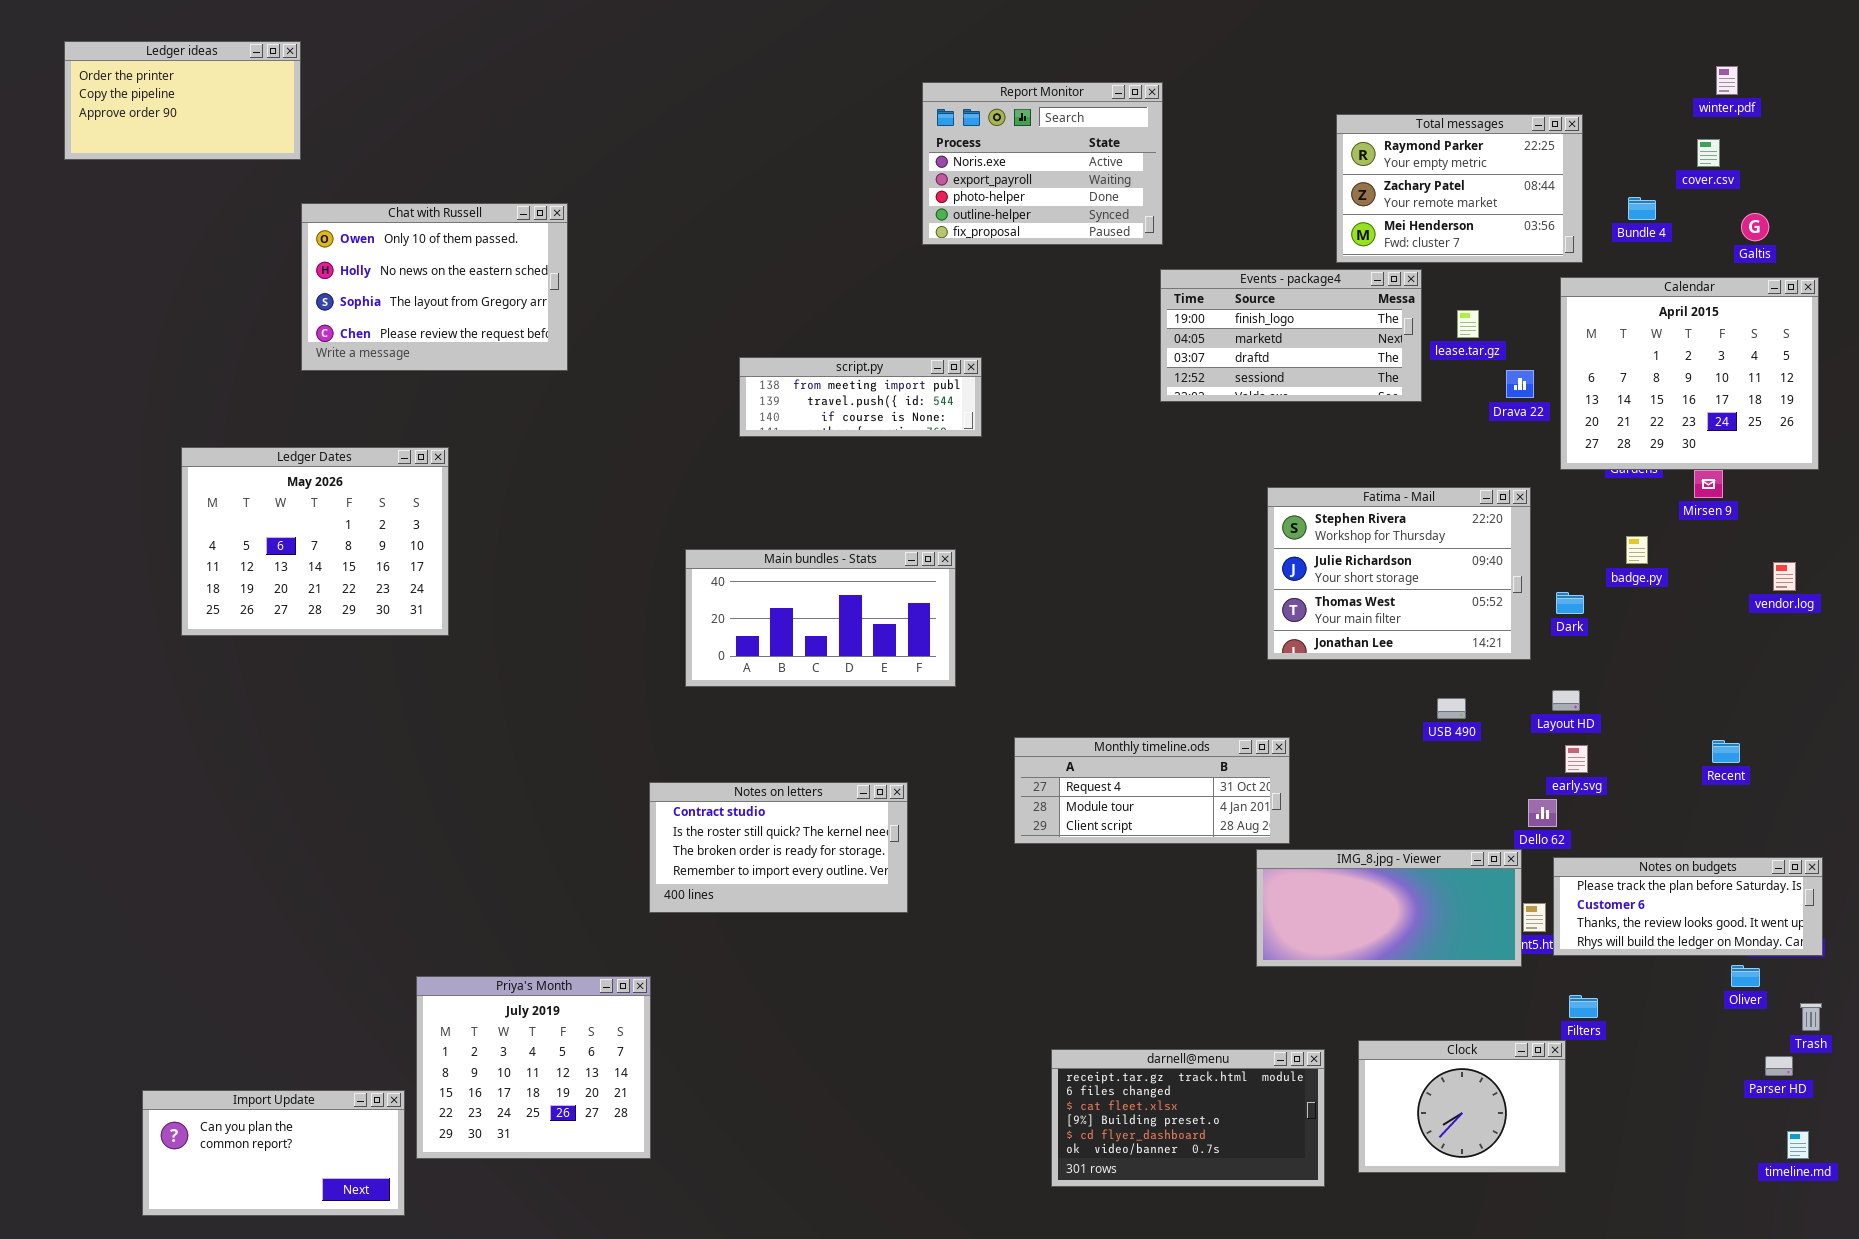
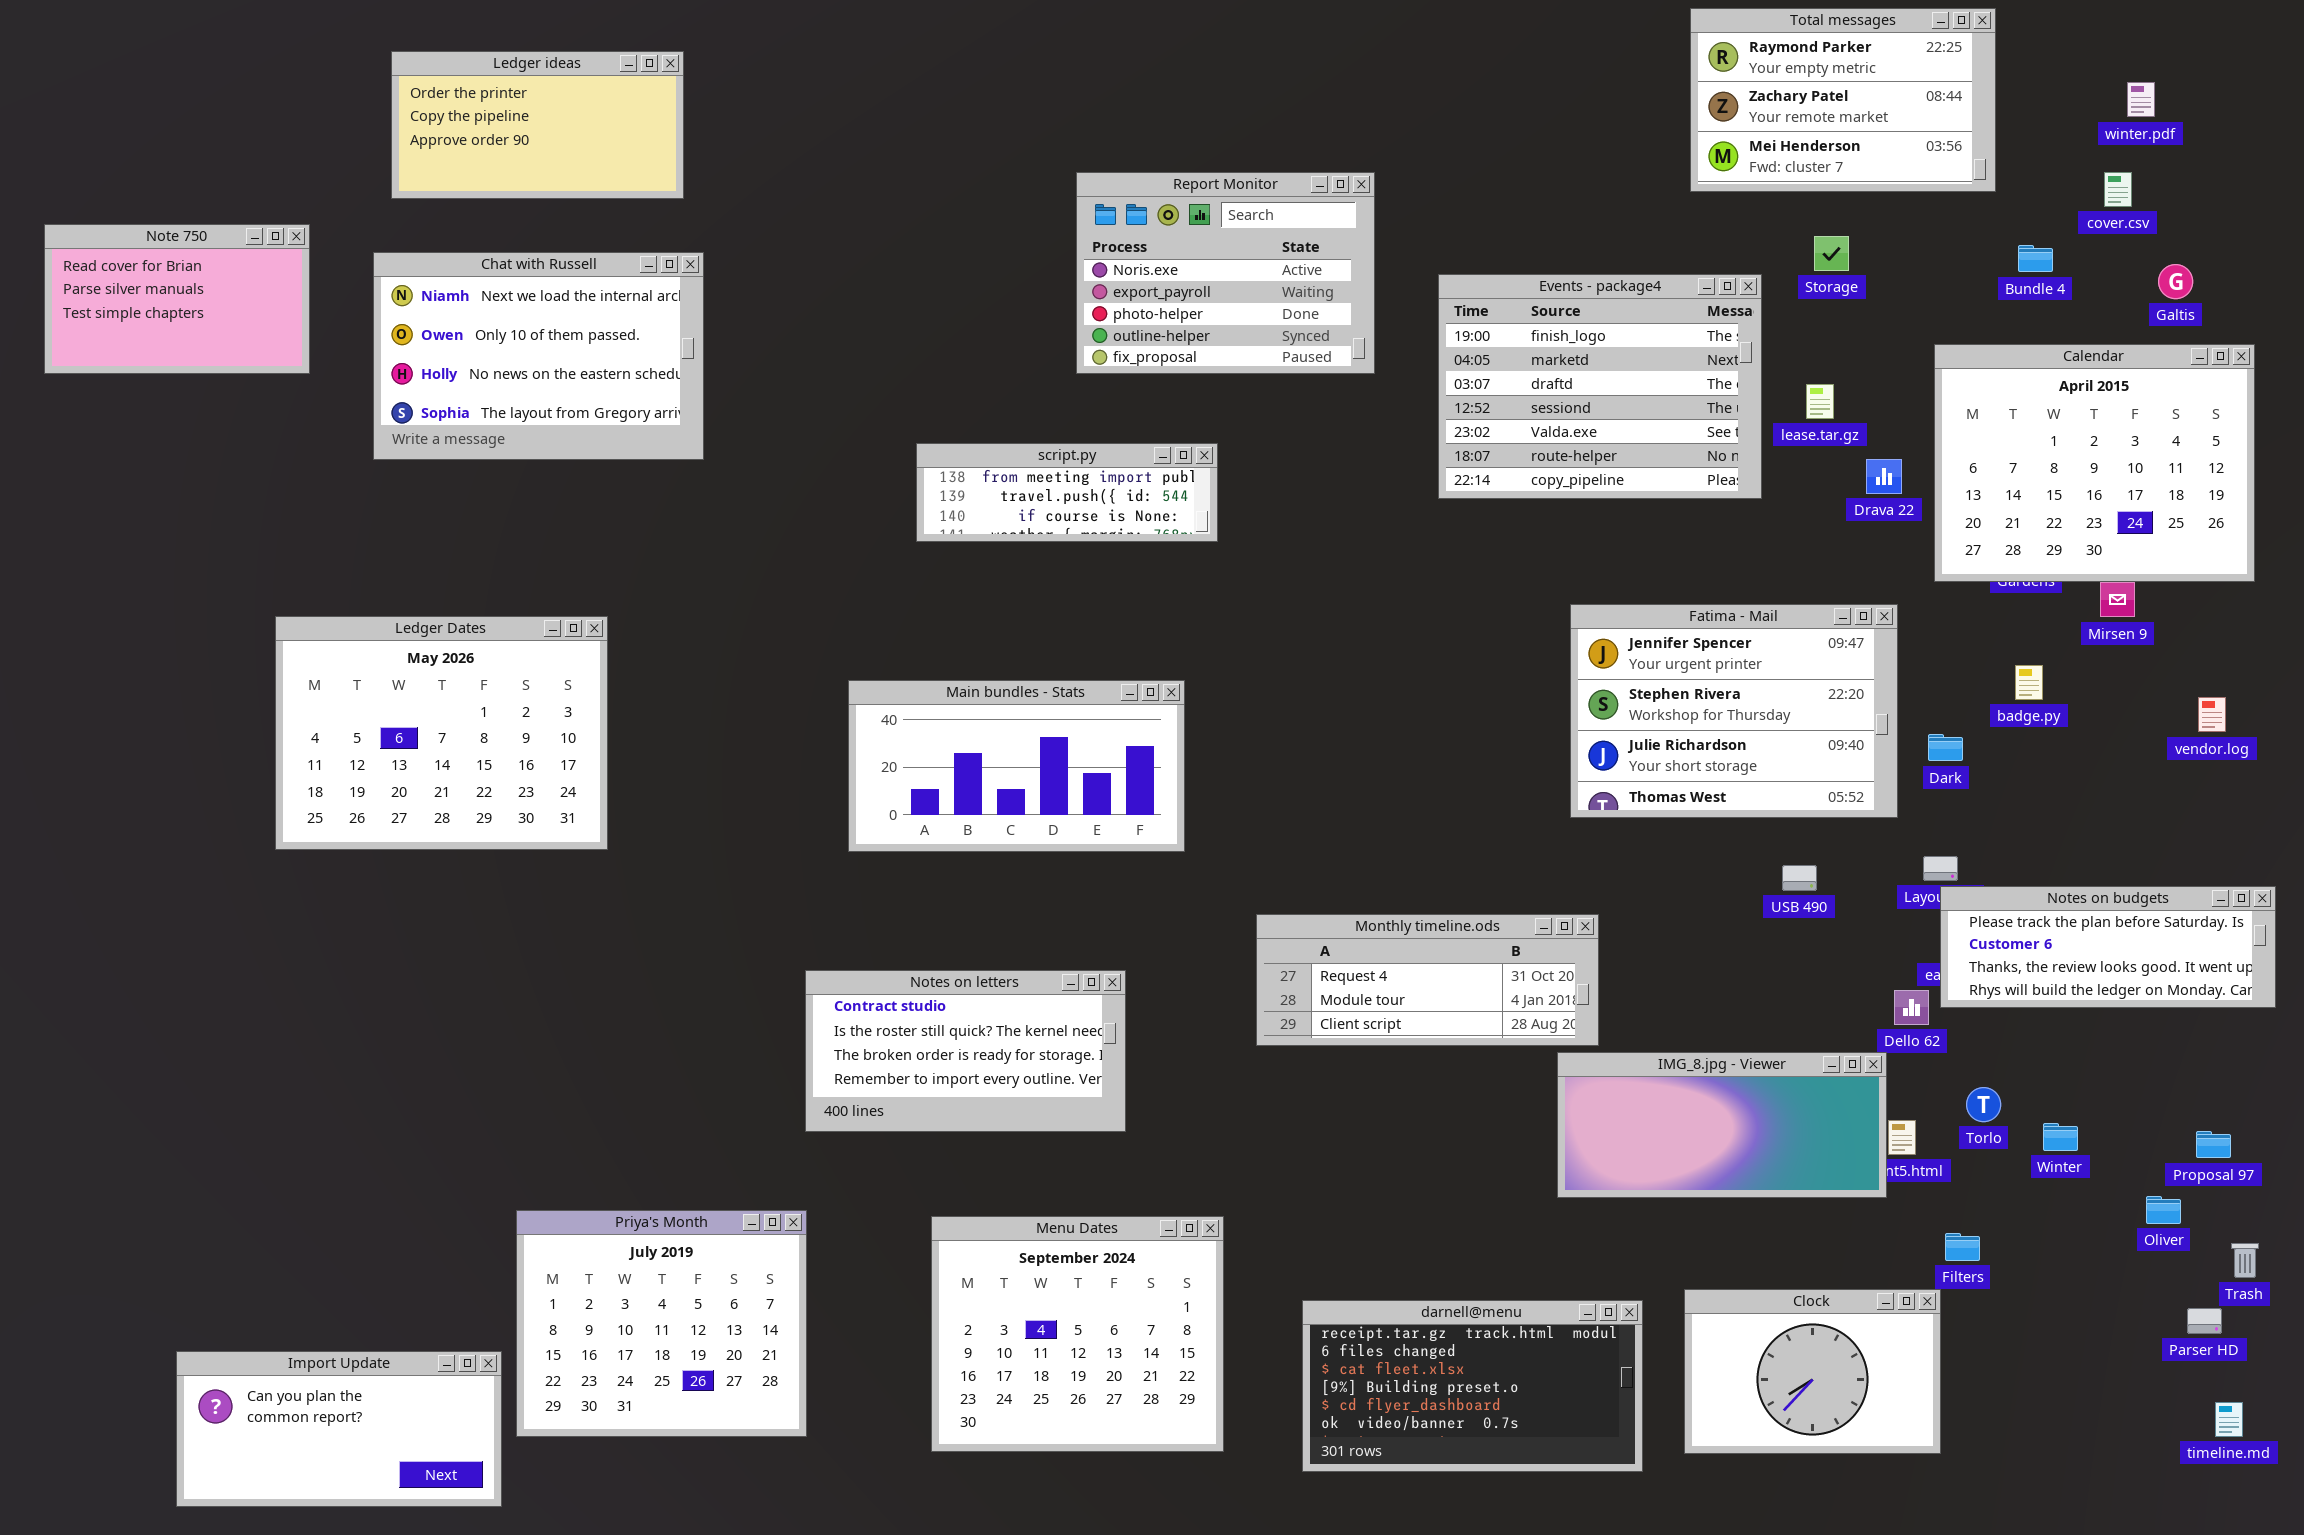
Ledger ideas: [64,41,301,160] -> [391,51,684,199], moved
Report Monitor: [922,82,1163,245] -> [1076,172,1375,374], moved
Total messages: [1336,114,1583,263] -> [1690,8,1996,192], moved
Note 750: none -> [44,224,310,374], opened
Chat with Russell: [301,203,568,371] -> [373,252,704,460], scrolled up 1 row
Events - package4: [1160,269,1422,402] -> [1438,274,1762,499], resized
Ledger Dates: [181,447,449,636] -> [275,616,608,850], moved
Fatima - Mail: [1267,487,1531,660] -> [1570,604,1898,818], scrolled up 1 row
Notes on budgets: [1553,857,1823,956] -> [1940,886,2276,1008], moved
Menu Dates: none -> [931,1216,1224,1452], opened

